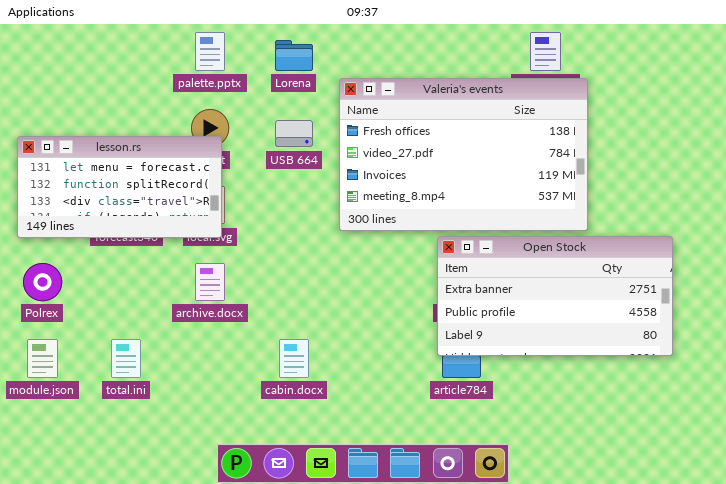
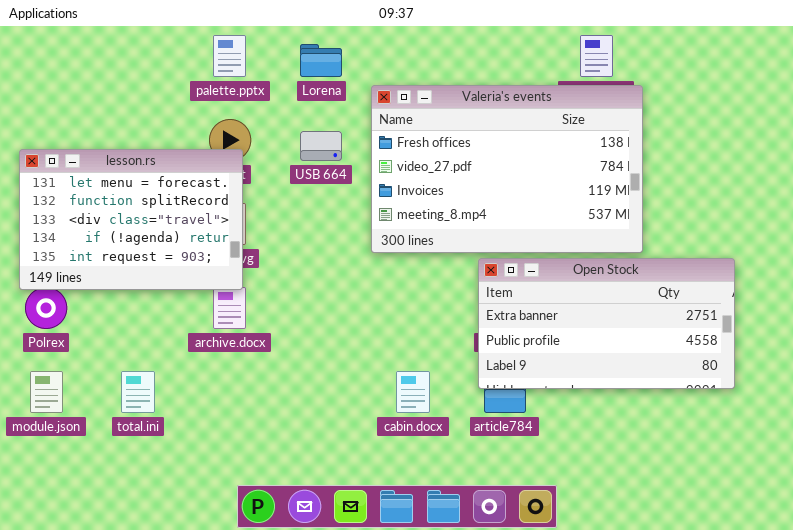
lesson.rs: [17,136,222,238] -> [19,149,243,290], resized
cabin.docx: [279,339,309,378] -> [396,371,430,413], moved

